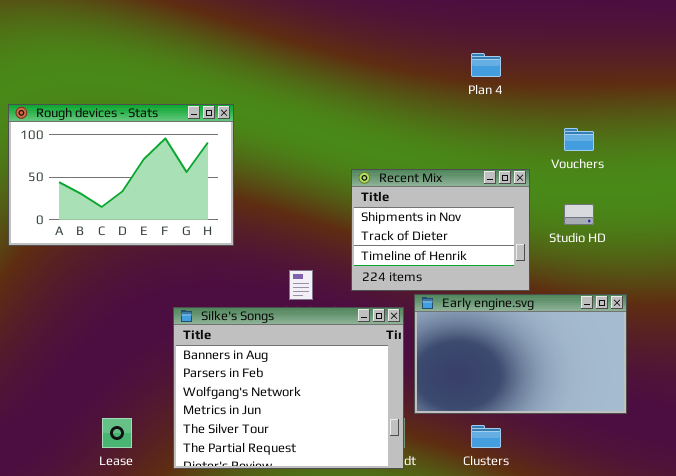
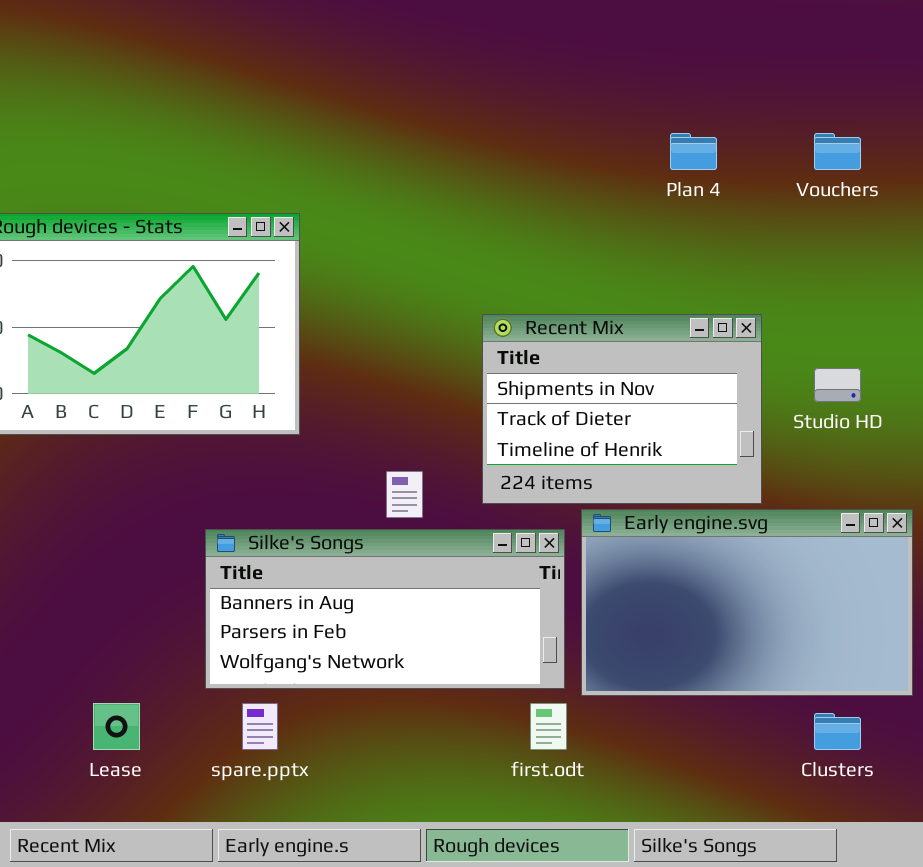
Vouchers: [564,128,594,151] -> [814,133,861,170], moved
Silke's Songs: [173,307,404,469] -> [205,529,565,689], resized
Clusters: [471,425,501,448] -> [814,713,861,750], moved

